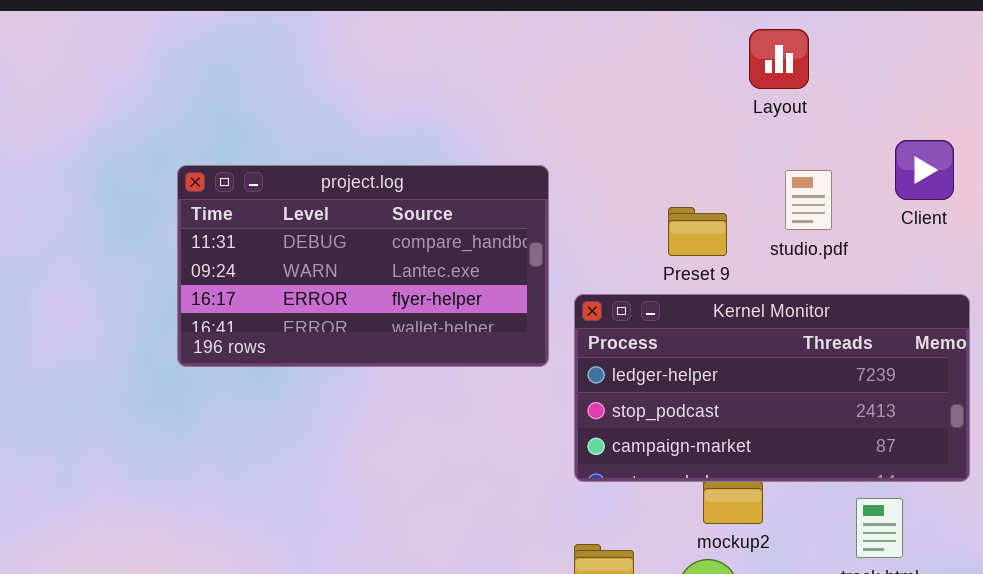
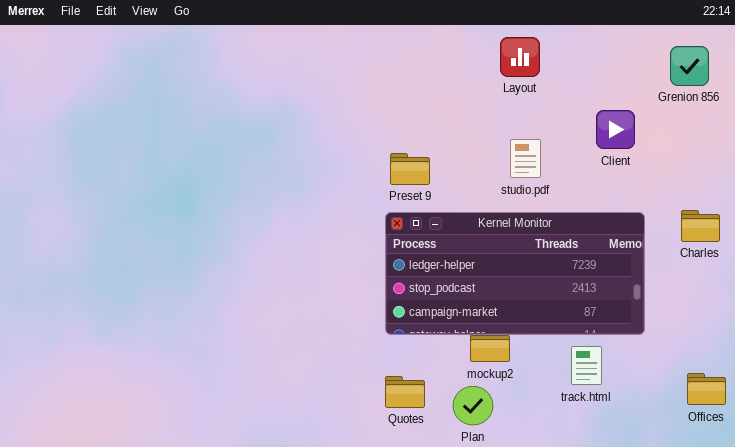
project.log: [177,165,549,367] -> none, closed
studio.pdf: [785,170,832,230] -> [510,139,541,178], moved
Preset 9: [668,207,727,256] -> [390,153,430,185], moved

